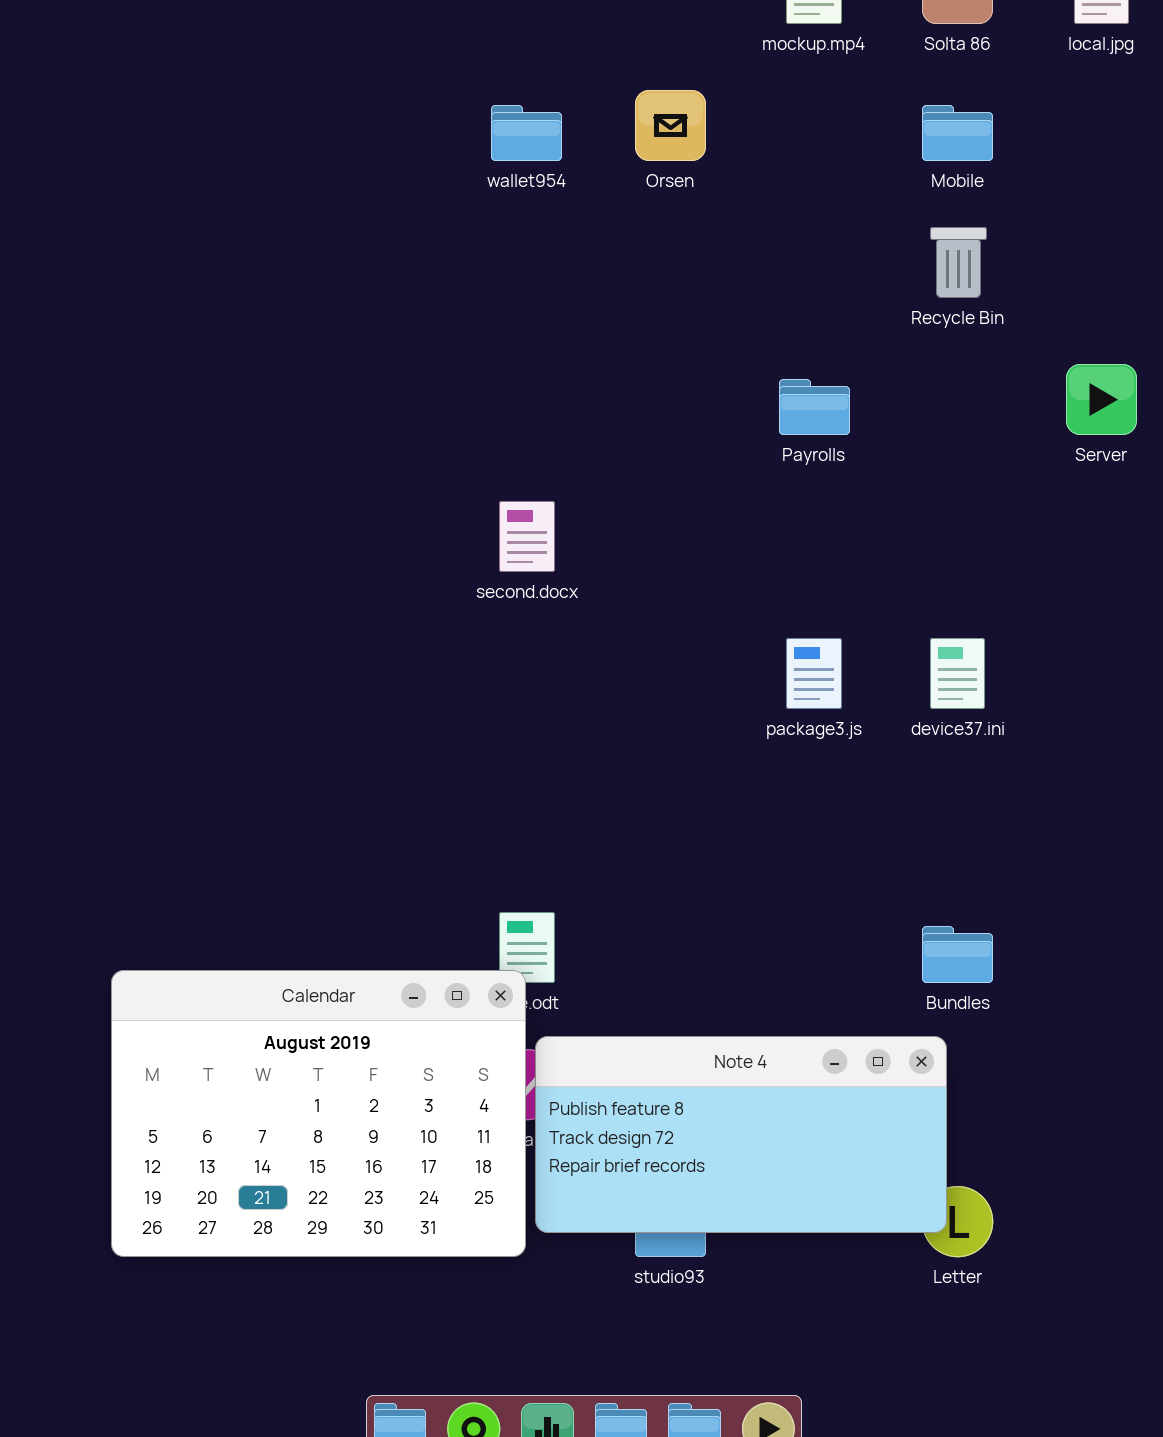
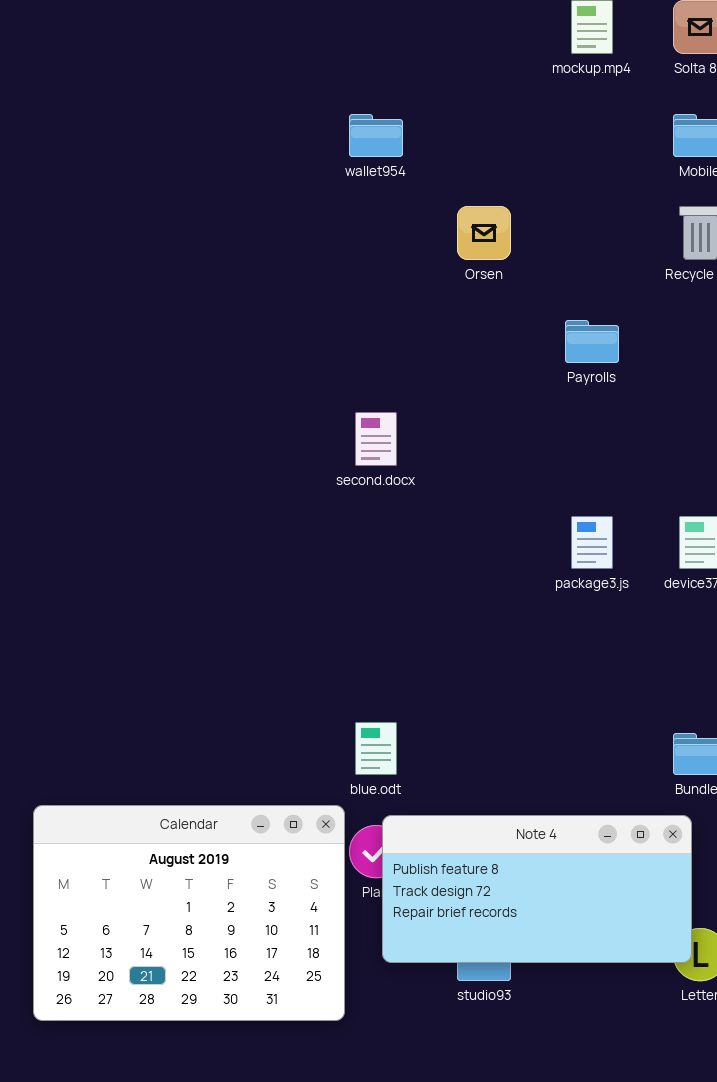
Orsen: [635,90,706,161] -> [457,206,511,260], moved
Calendar: [111,970,526,1257] -> [33,805,345,1021], moved

